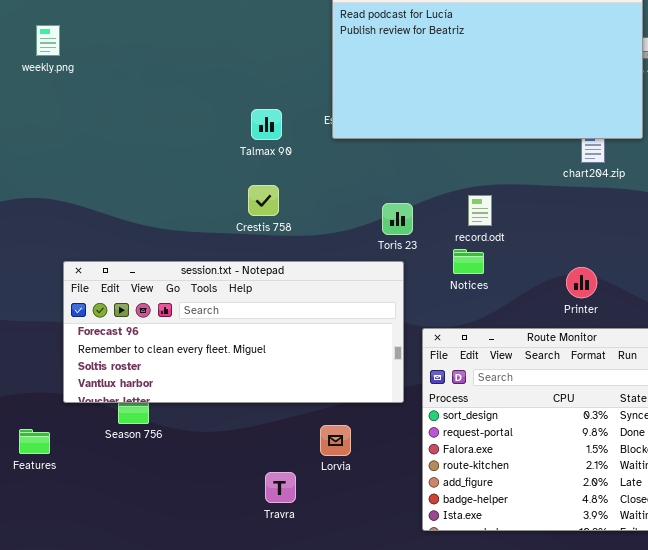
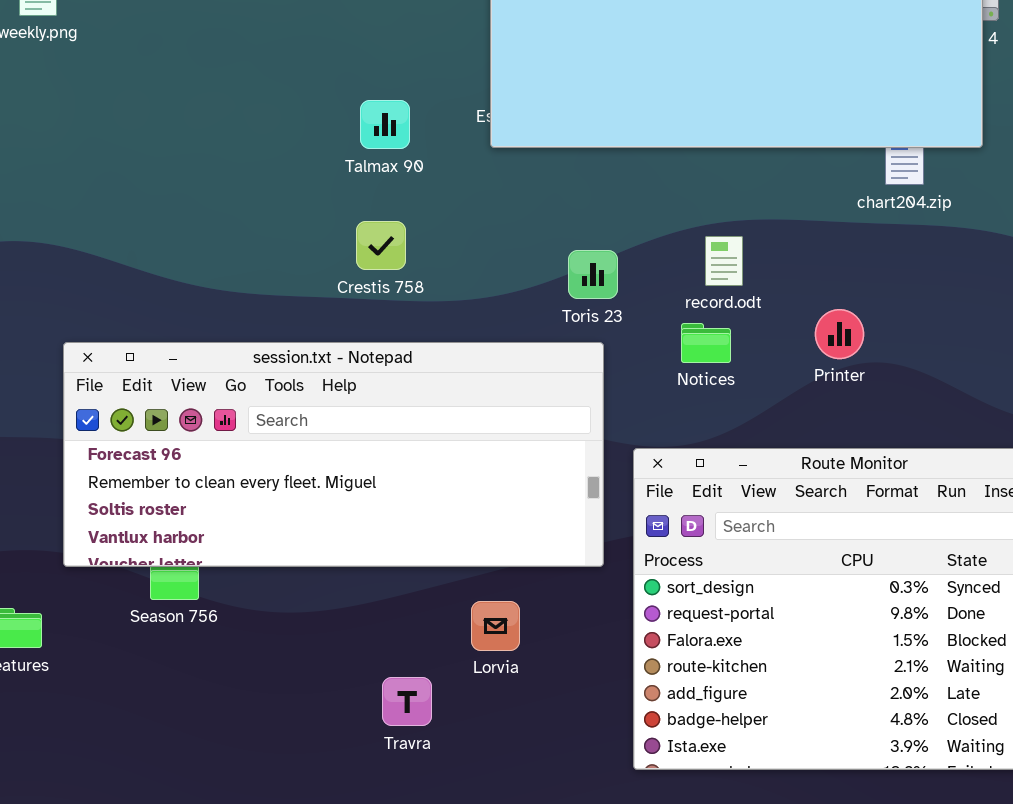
Printer: [566,267,597,298] -> [815,309,864,359], moved

